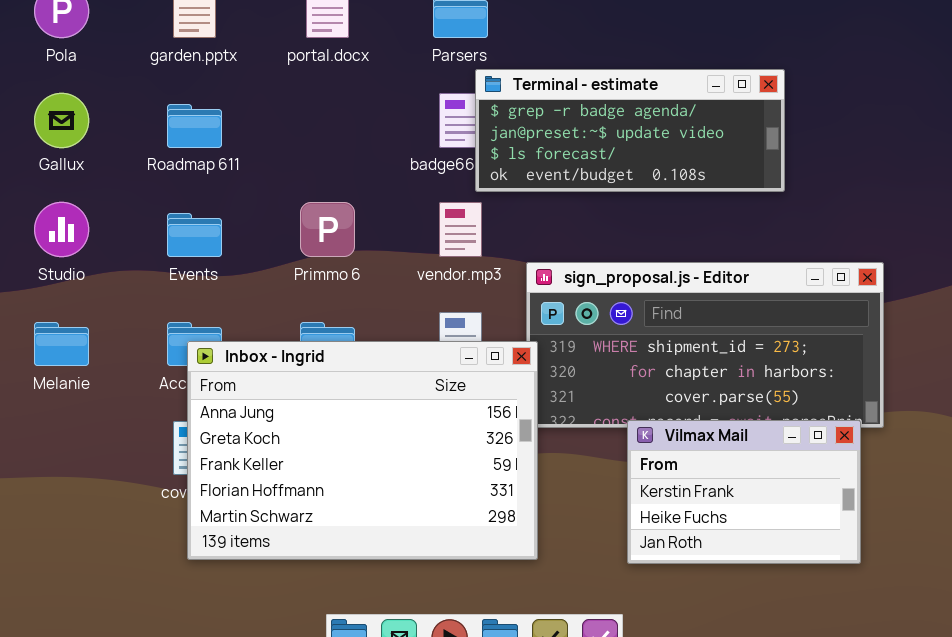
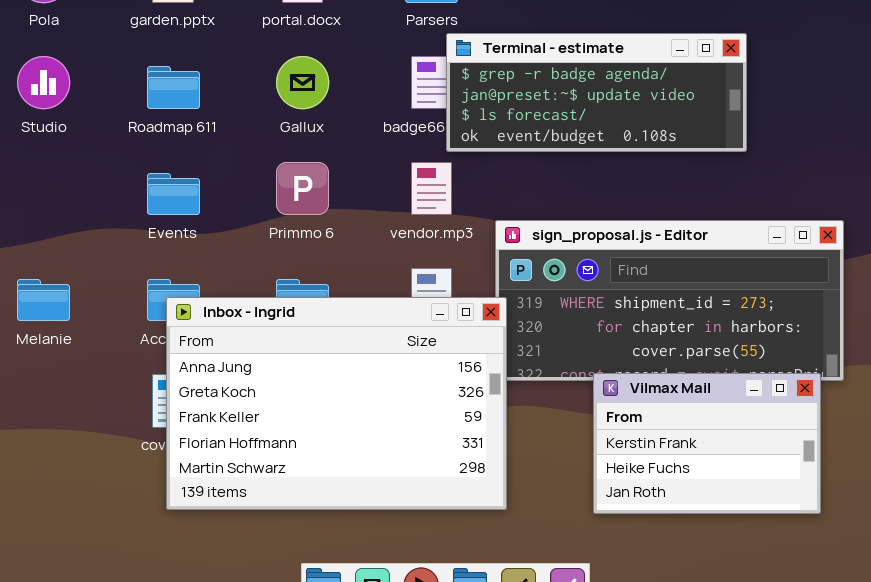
Gallux: [34,93,89,148] -> [276,56,329,109], moved
Studio: [34,202,89,257] -> [17,56,70,109], moved

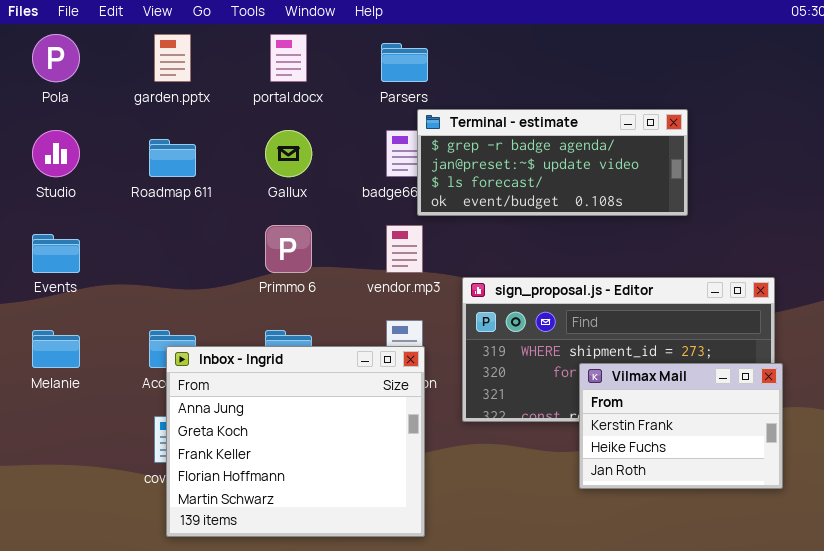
Events: [147,173,200,215] -> [32,234,80,273], moved
Inbox - Ingrid: [166,297,507,510] -> [166,346,425,537], resized
Vilmax Mail: [593,373,821,514] -> [579,363,783,489], moved

